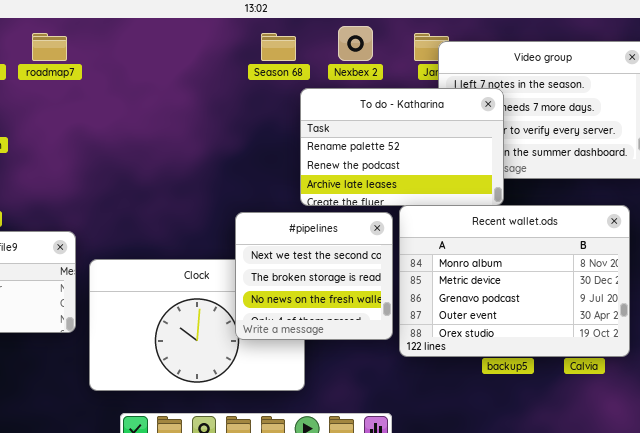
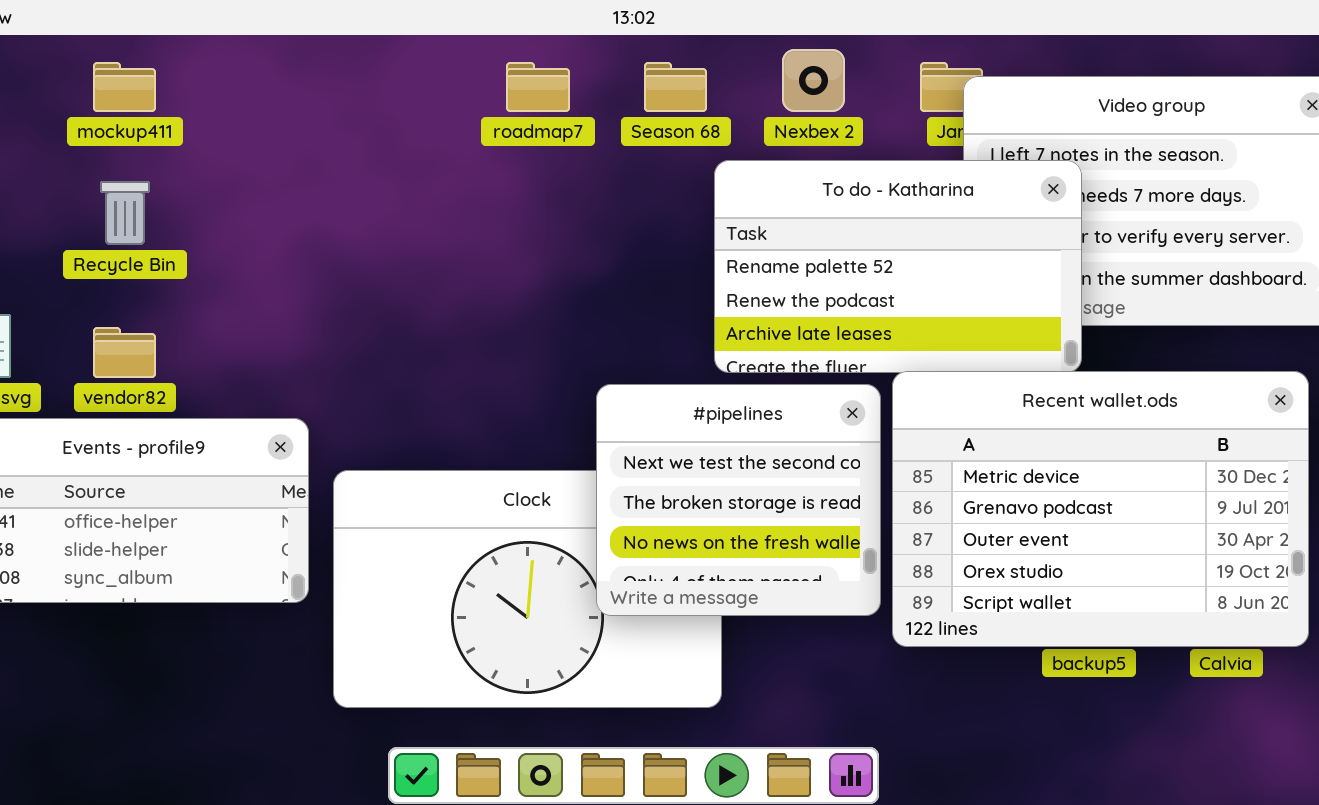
roadmap7: [32,33,67,61] -> [506,62,570,112], moved
Recent wallet.ods: [399,205,630,357] -> [892,371,1309,647], scrolled down 1 row

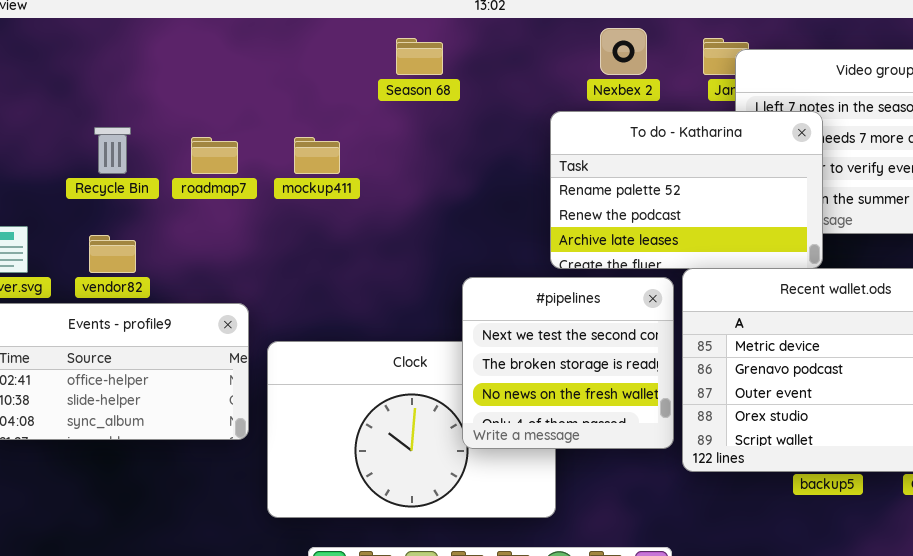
mockup411: [93,62,156,112] -> [294,137,340,174], moved
roadmap7: [506,62,570,112] -> [191,137,238,174], moved
Season 68: [644,62,707,112] -> [396,38,443,75], moved

